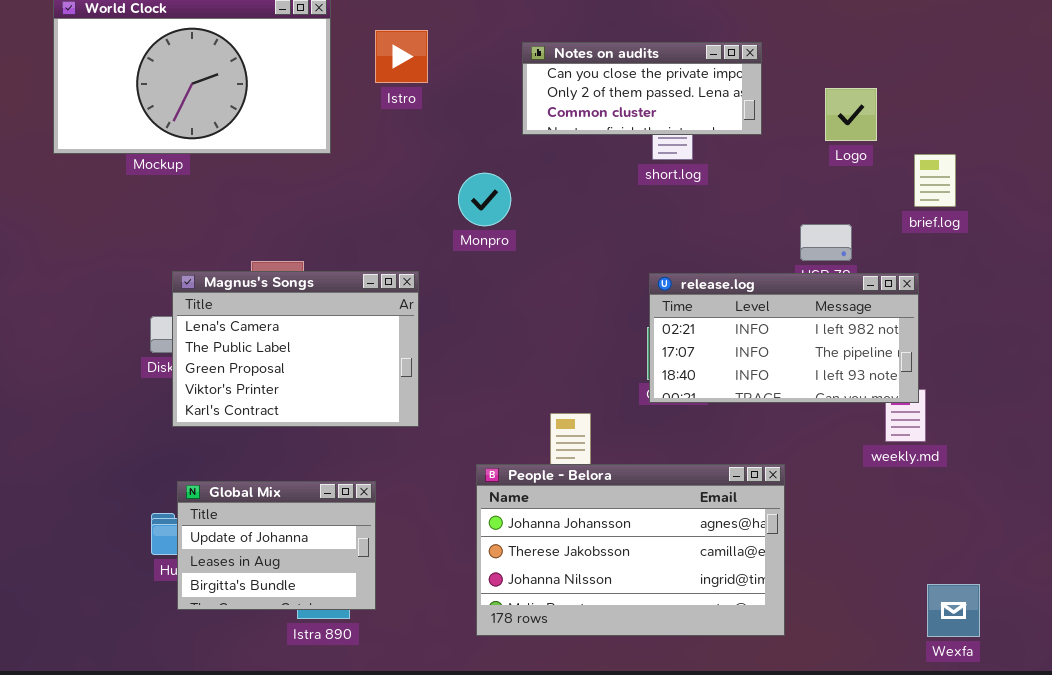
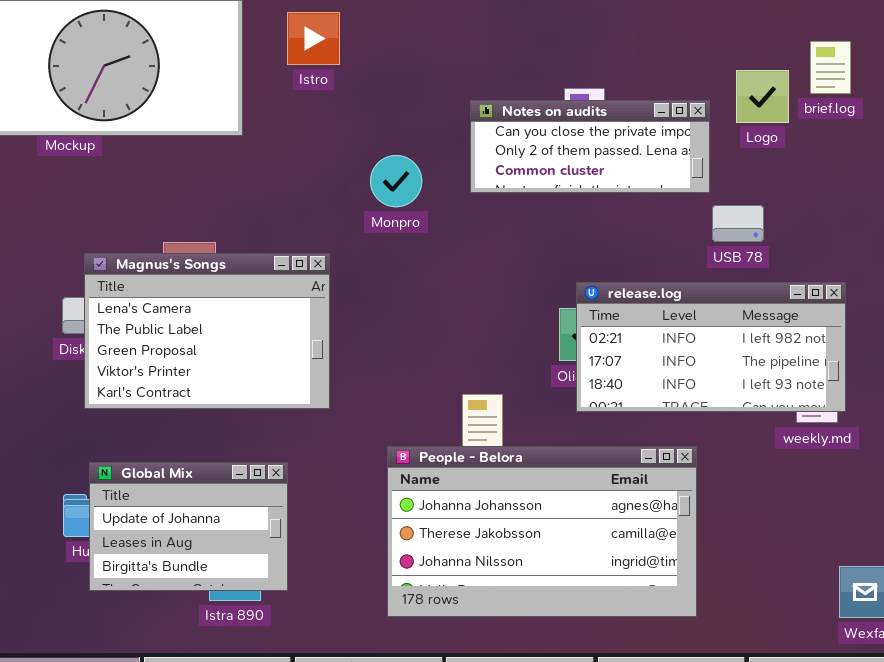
Notes on audits: [522,42,762,135] -> [470,100,710,193], moved
brief.log: [914,154,956,207] -> [810,41,851,94], moved
release.log: [649,273,919,403] -> [576,282,846,412], moved

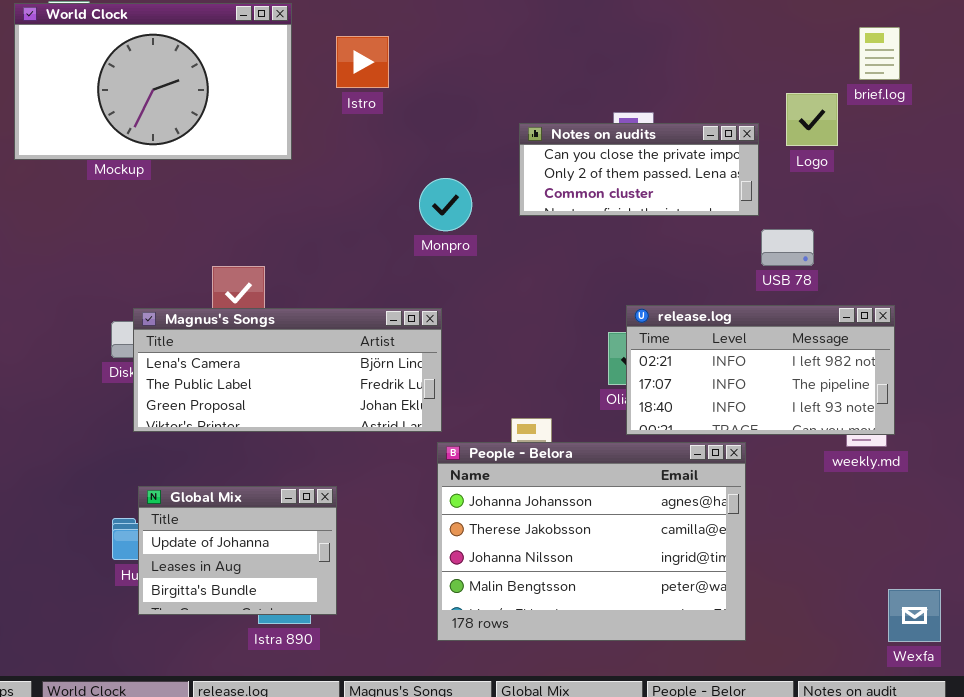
brief.log: [810,41,851,94] -> [859,27,900,80], moved
Magnus's Songs: [84,253,330,409] -> [133,308,442,432], resized
People - Belora: [387,446,697,617] -> [437,442,746,641], resized

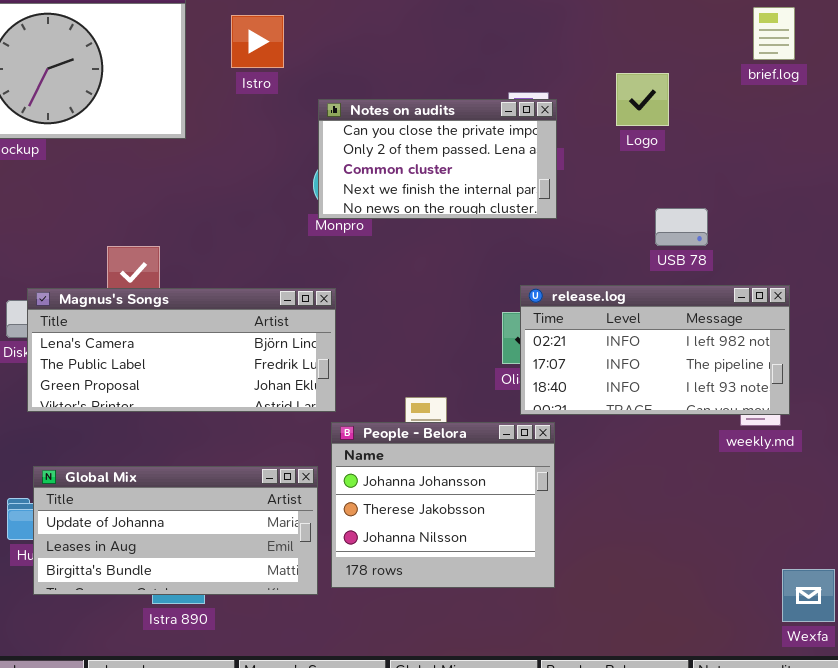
Logo: [786,93,838,146] -> [616,73,669,126], moved
Notes on audits: [519,123,759,216] -> [318,99,557,219], moved, resized
People - Belora: [437,442,746,641] -> [331,422,555,588], resized
Global Mix: [138,486,337,615] -> [33,466,318,595], resized

